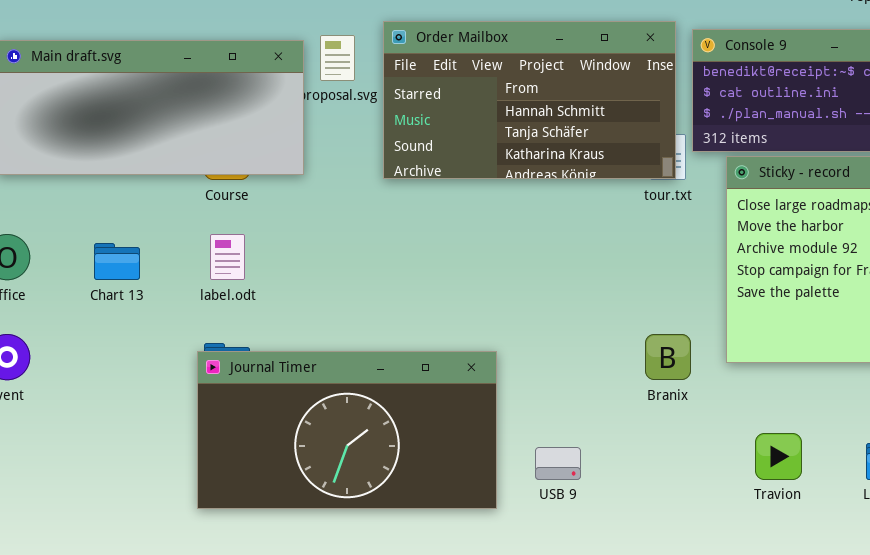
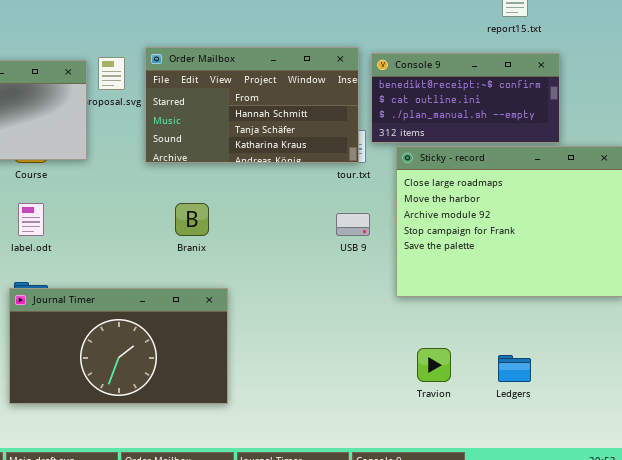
Branix: [645,334,691,380] -> [175,203,209,236], moved
USB 9: [535,447,581,480] -> [336,213,370,236], moved

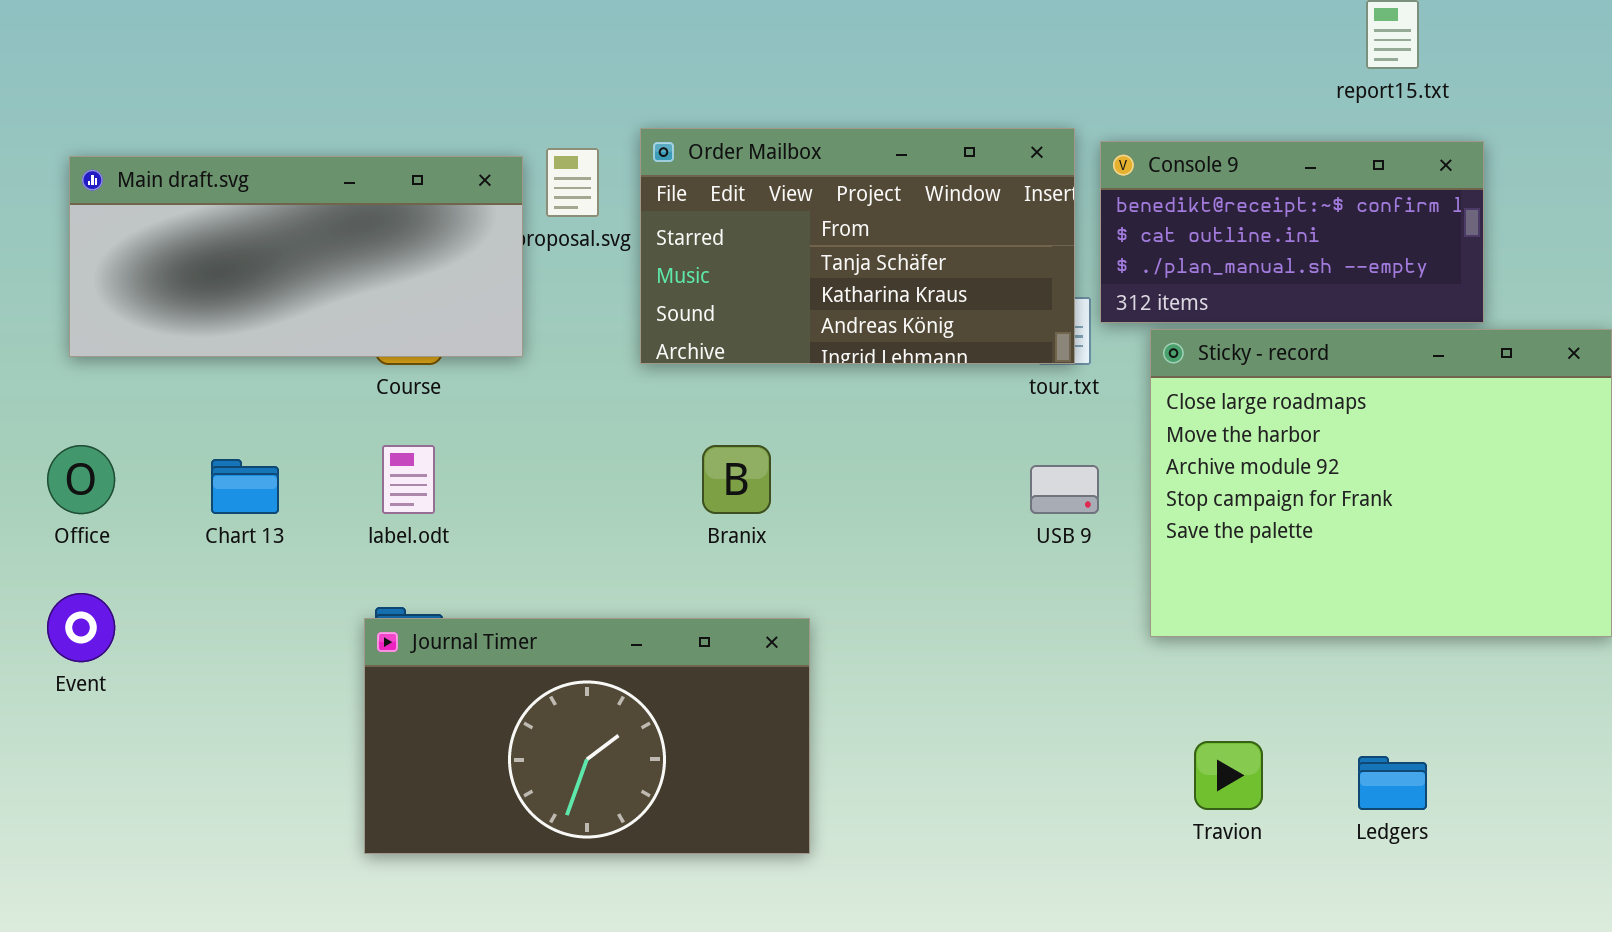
Order Mailbox: [145,47,359,163] -> [640,128,1075,364], scrolled down 1 row

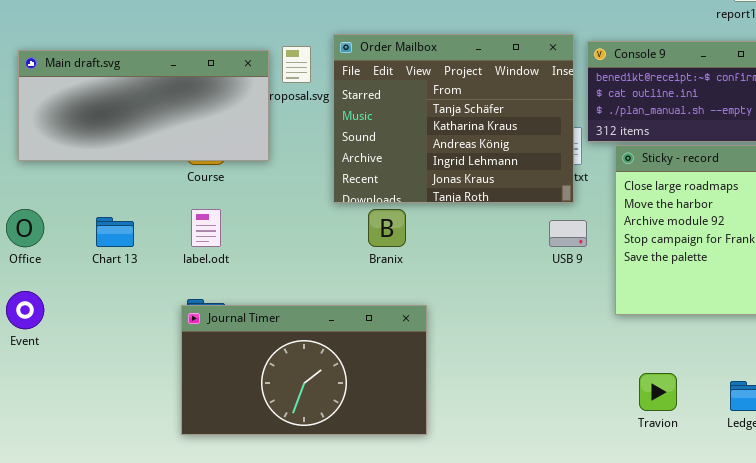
Order Mailbox: [640,128,1075,364] -> [333,34,574,203], resized

